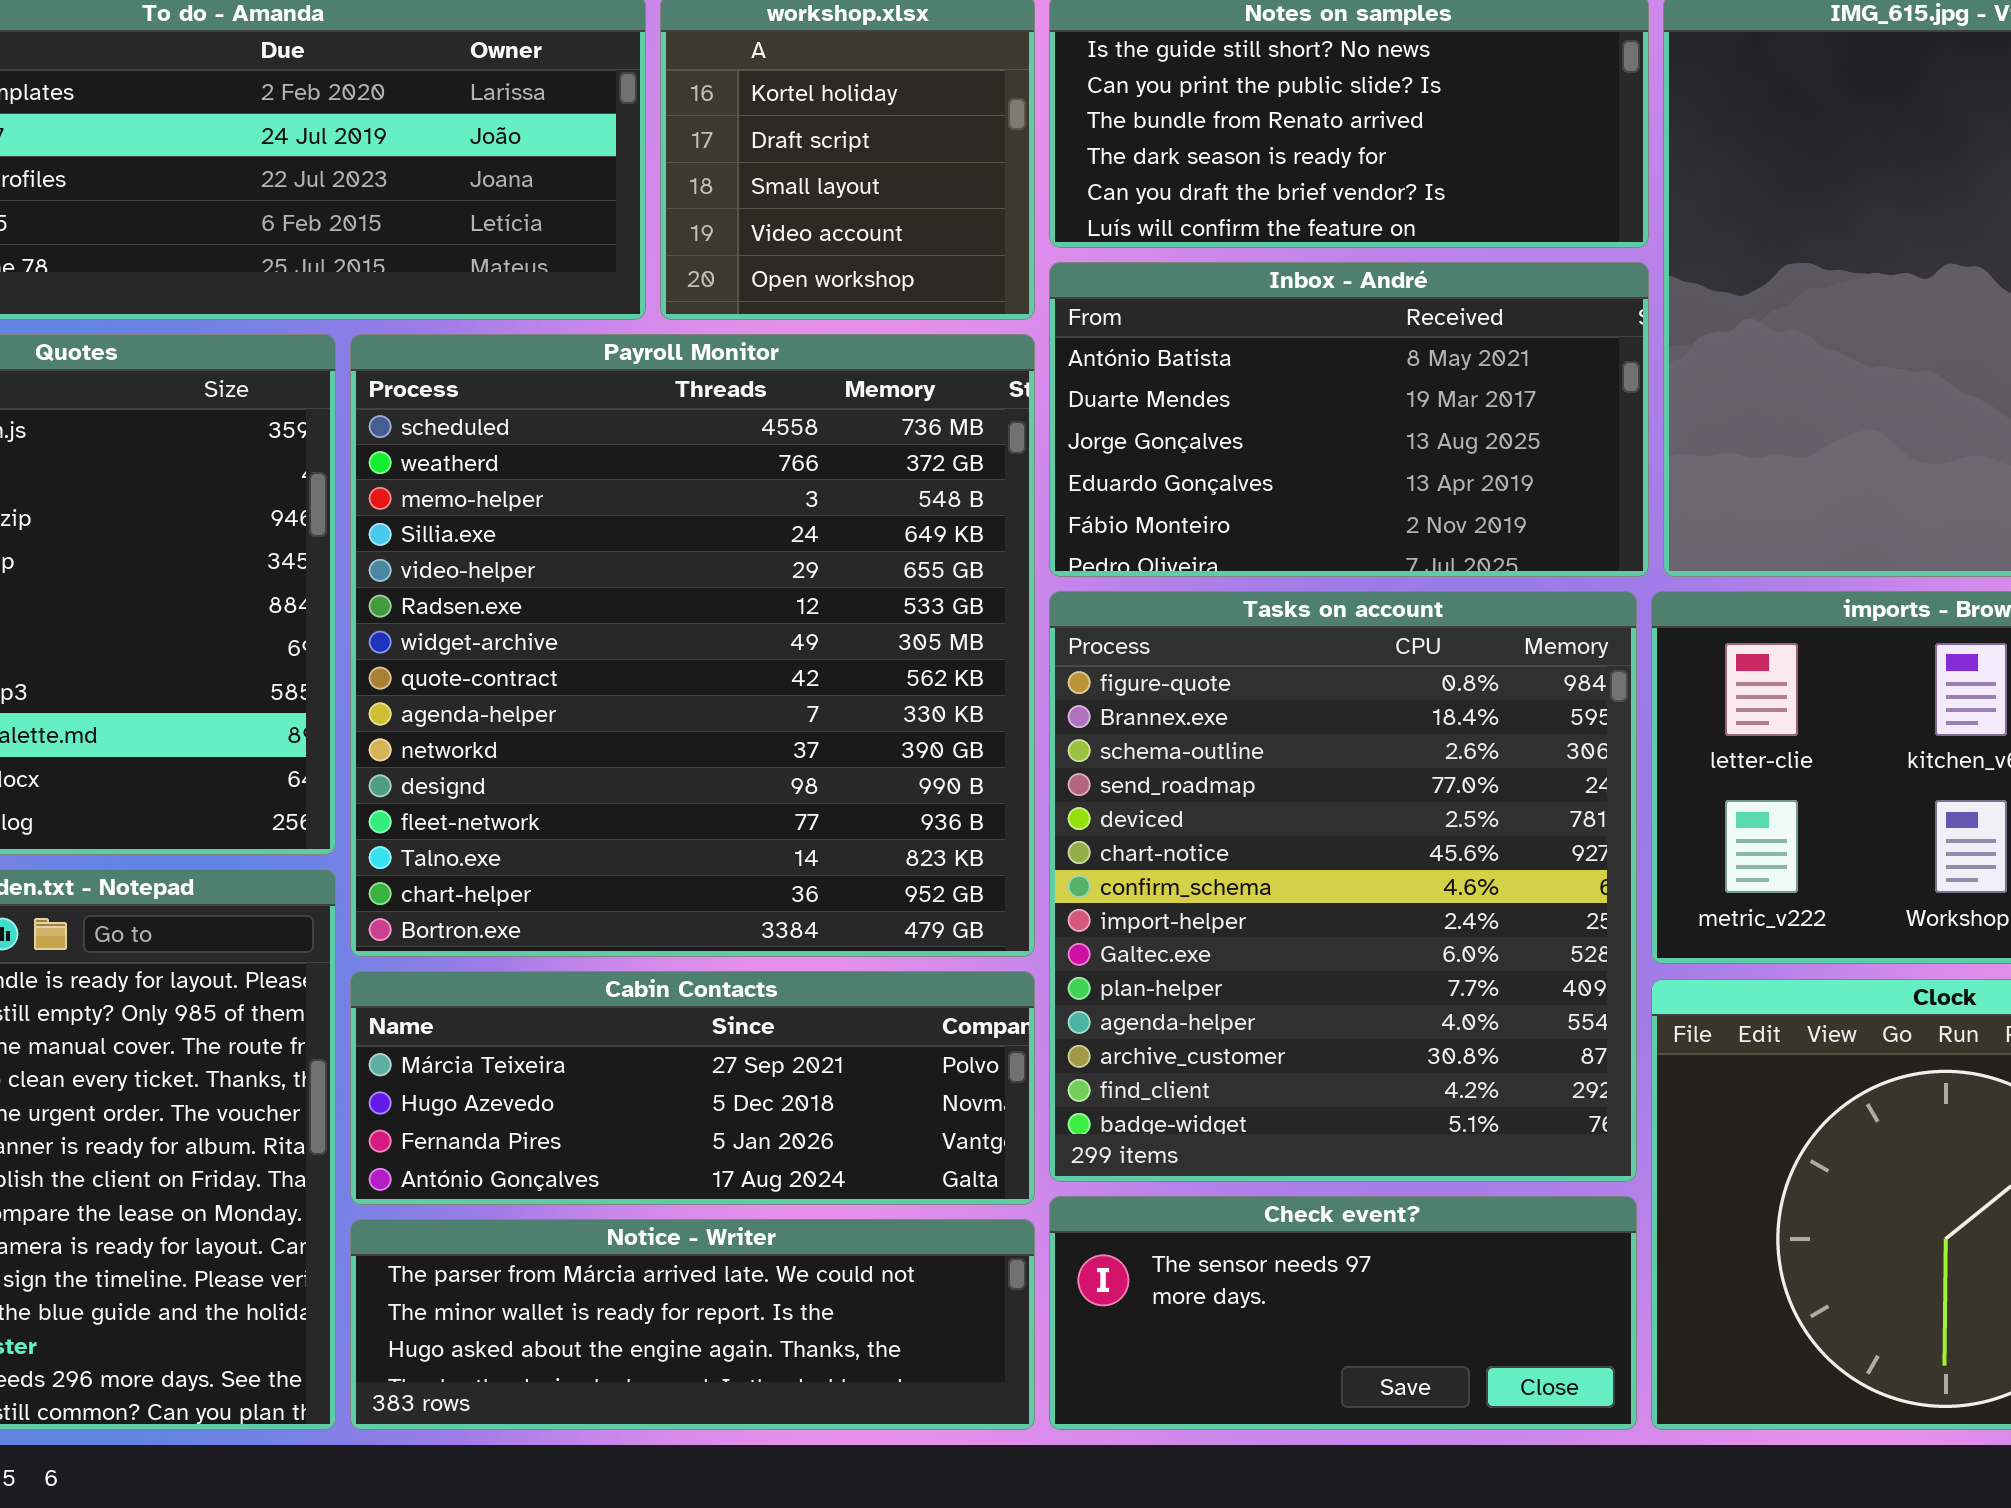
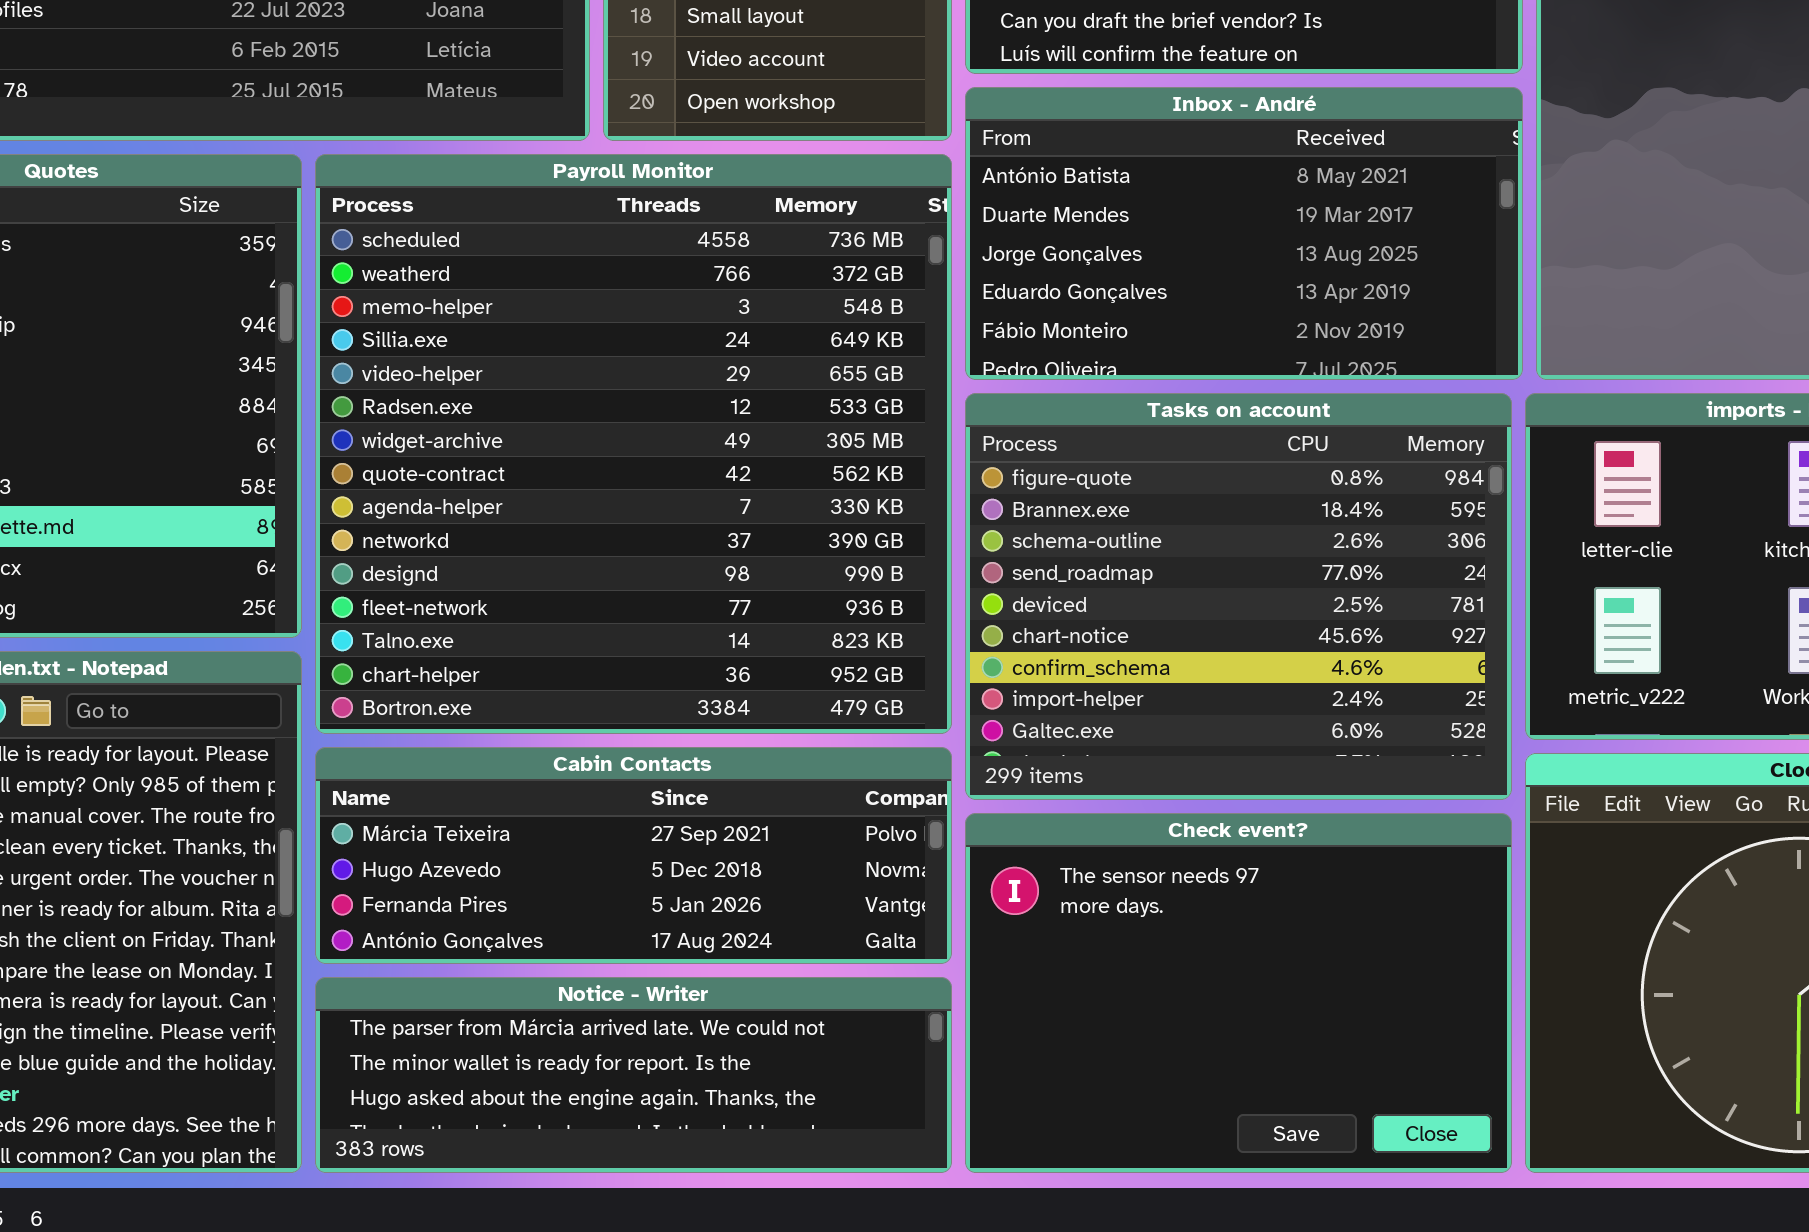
Tasks on account: [1049,591,1637,1182] -> [965,393,1512,800], resized
Check event?: [1049,1196,1637,1430] -> [965,813,1512,1173], resized

